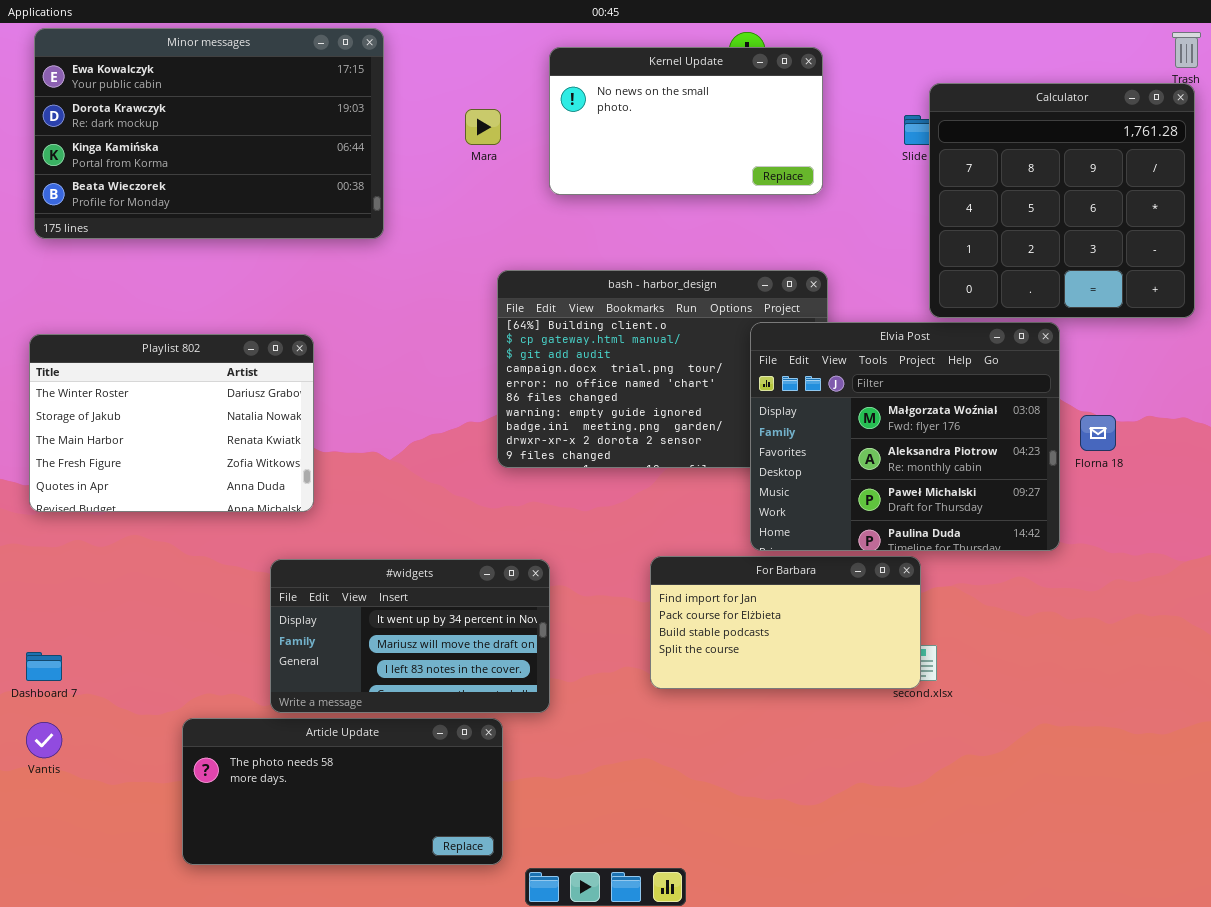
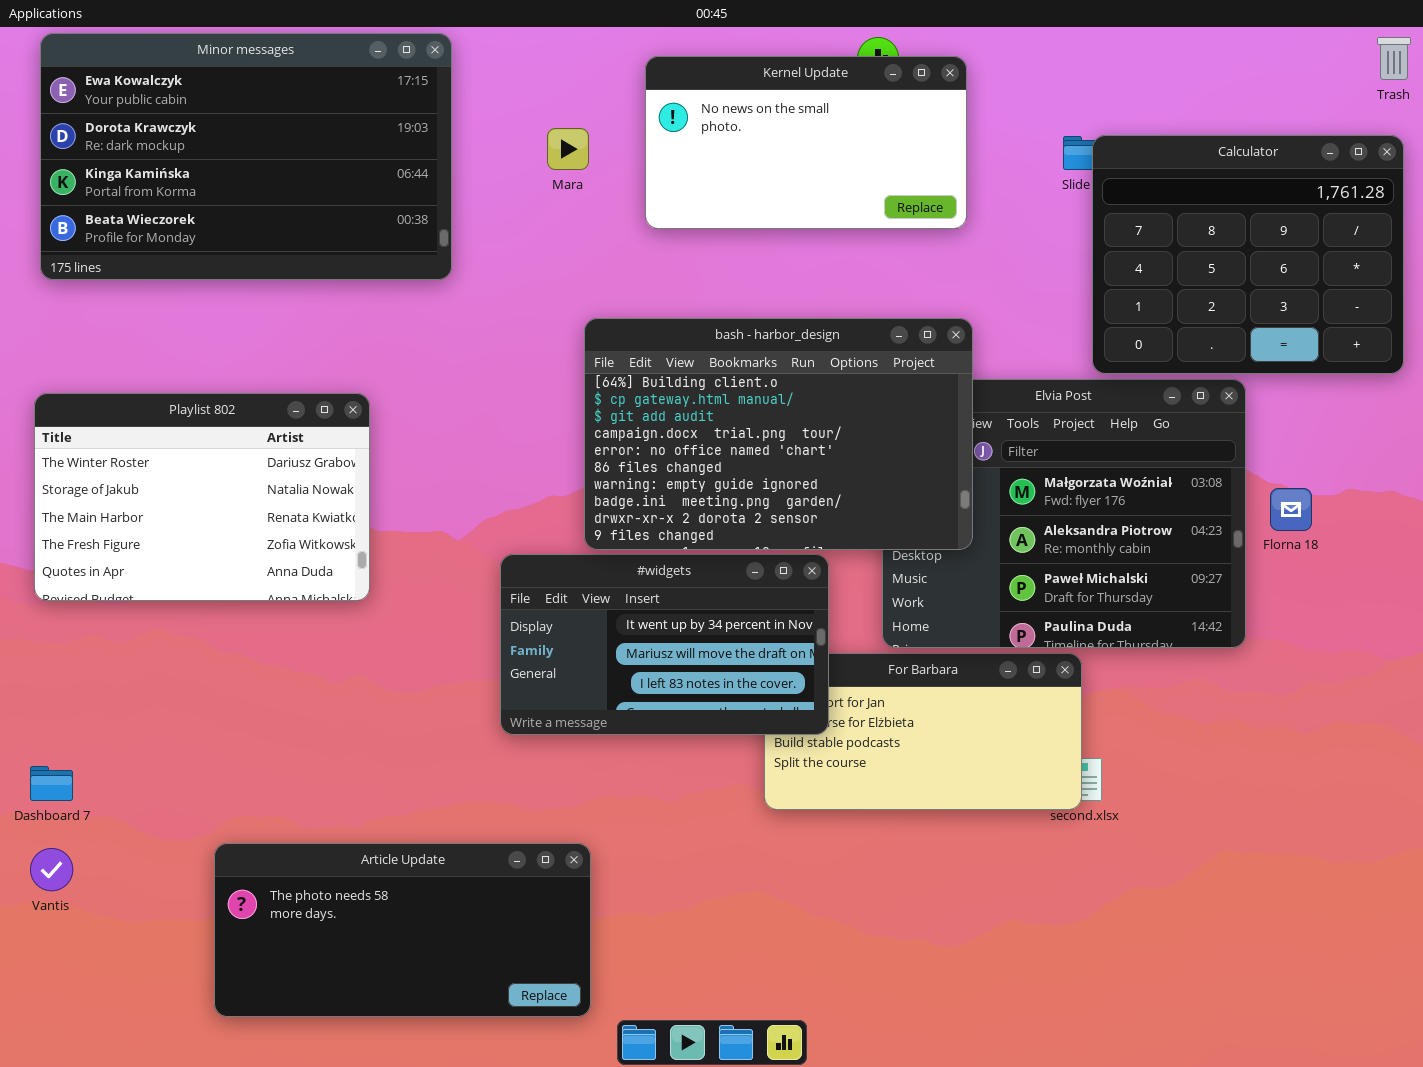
Calculator: [929,83,1195,318] -> [1092,135,1404,374], resized
bash - harbor_design: [497,270,828,468] -> [584,318,973,550], raised
#widgets: [270,559,550,713] -> [500,554,829,735], moved

